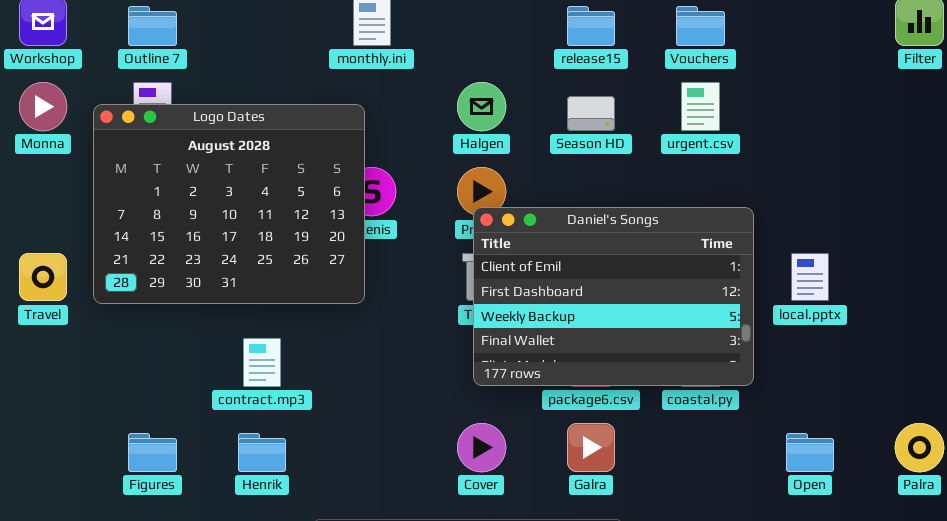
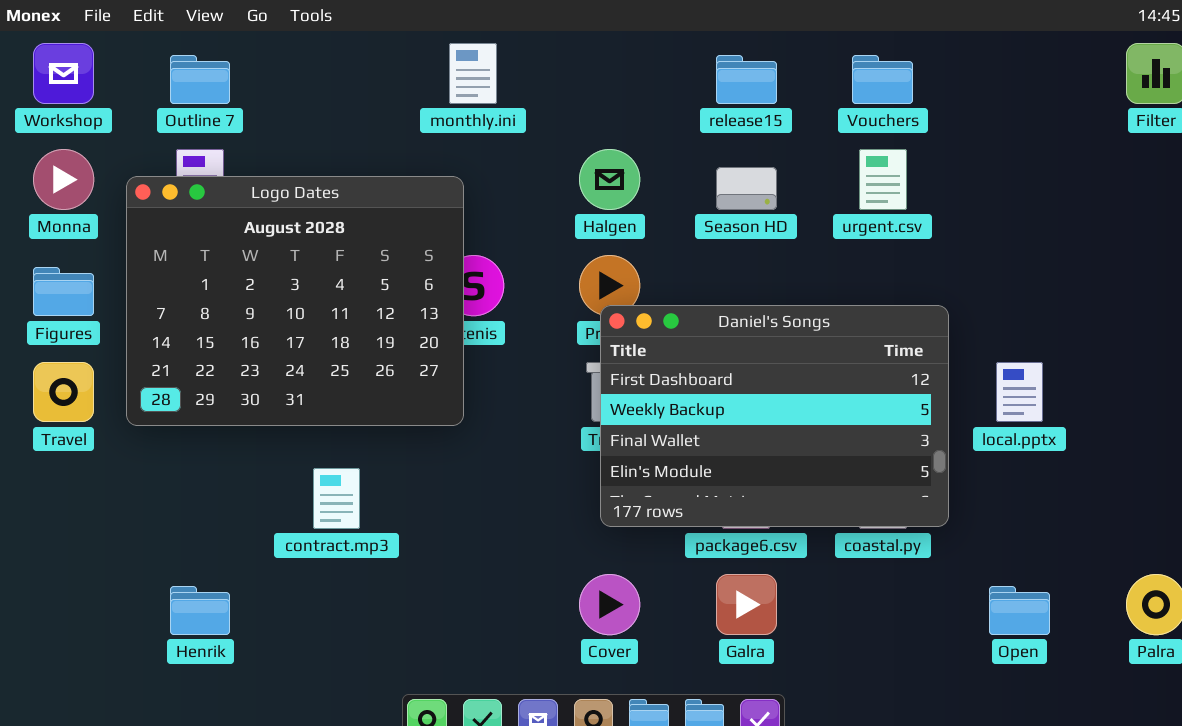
Daniel's Songs: [473,207,754,386] -> [600,305,949,527], scrolled down 1 row
Figures: [128,433,177,472] -> [33,267,94,316], moved
Henrik: [238,433,286,472] -> [170,586,230,635], moved

